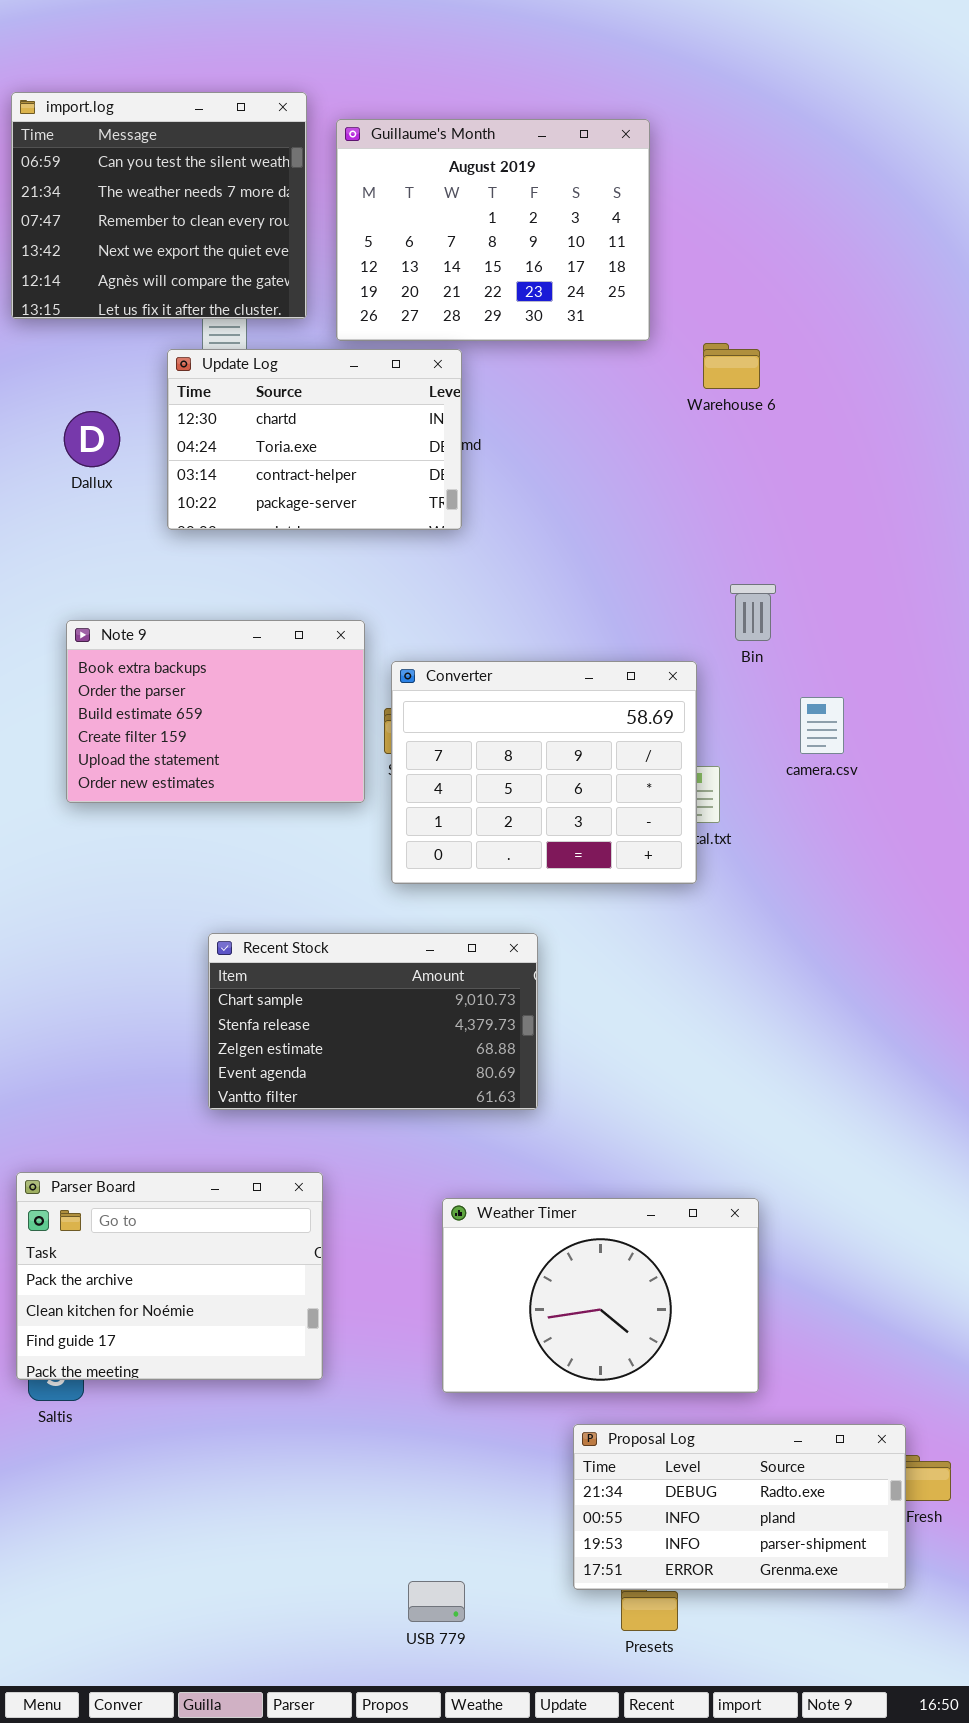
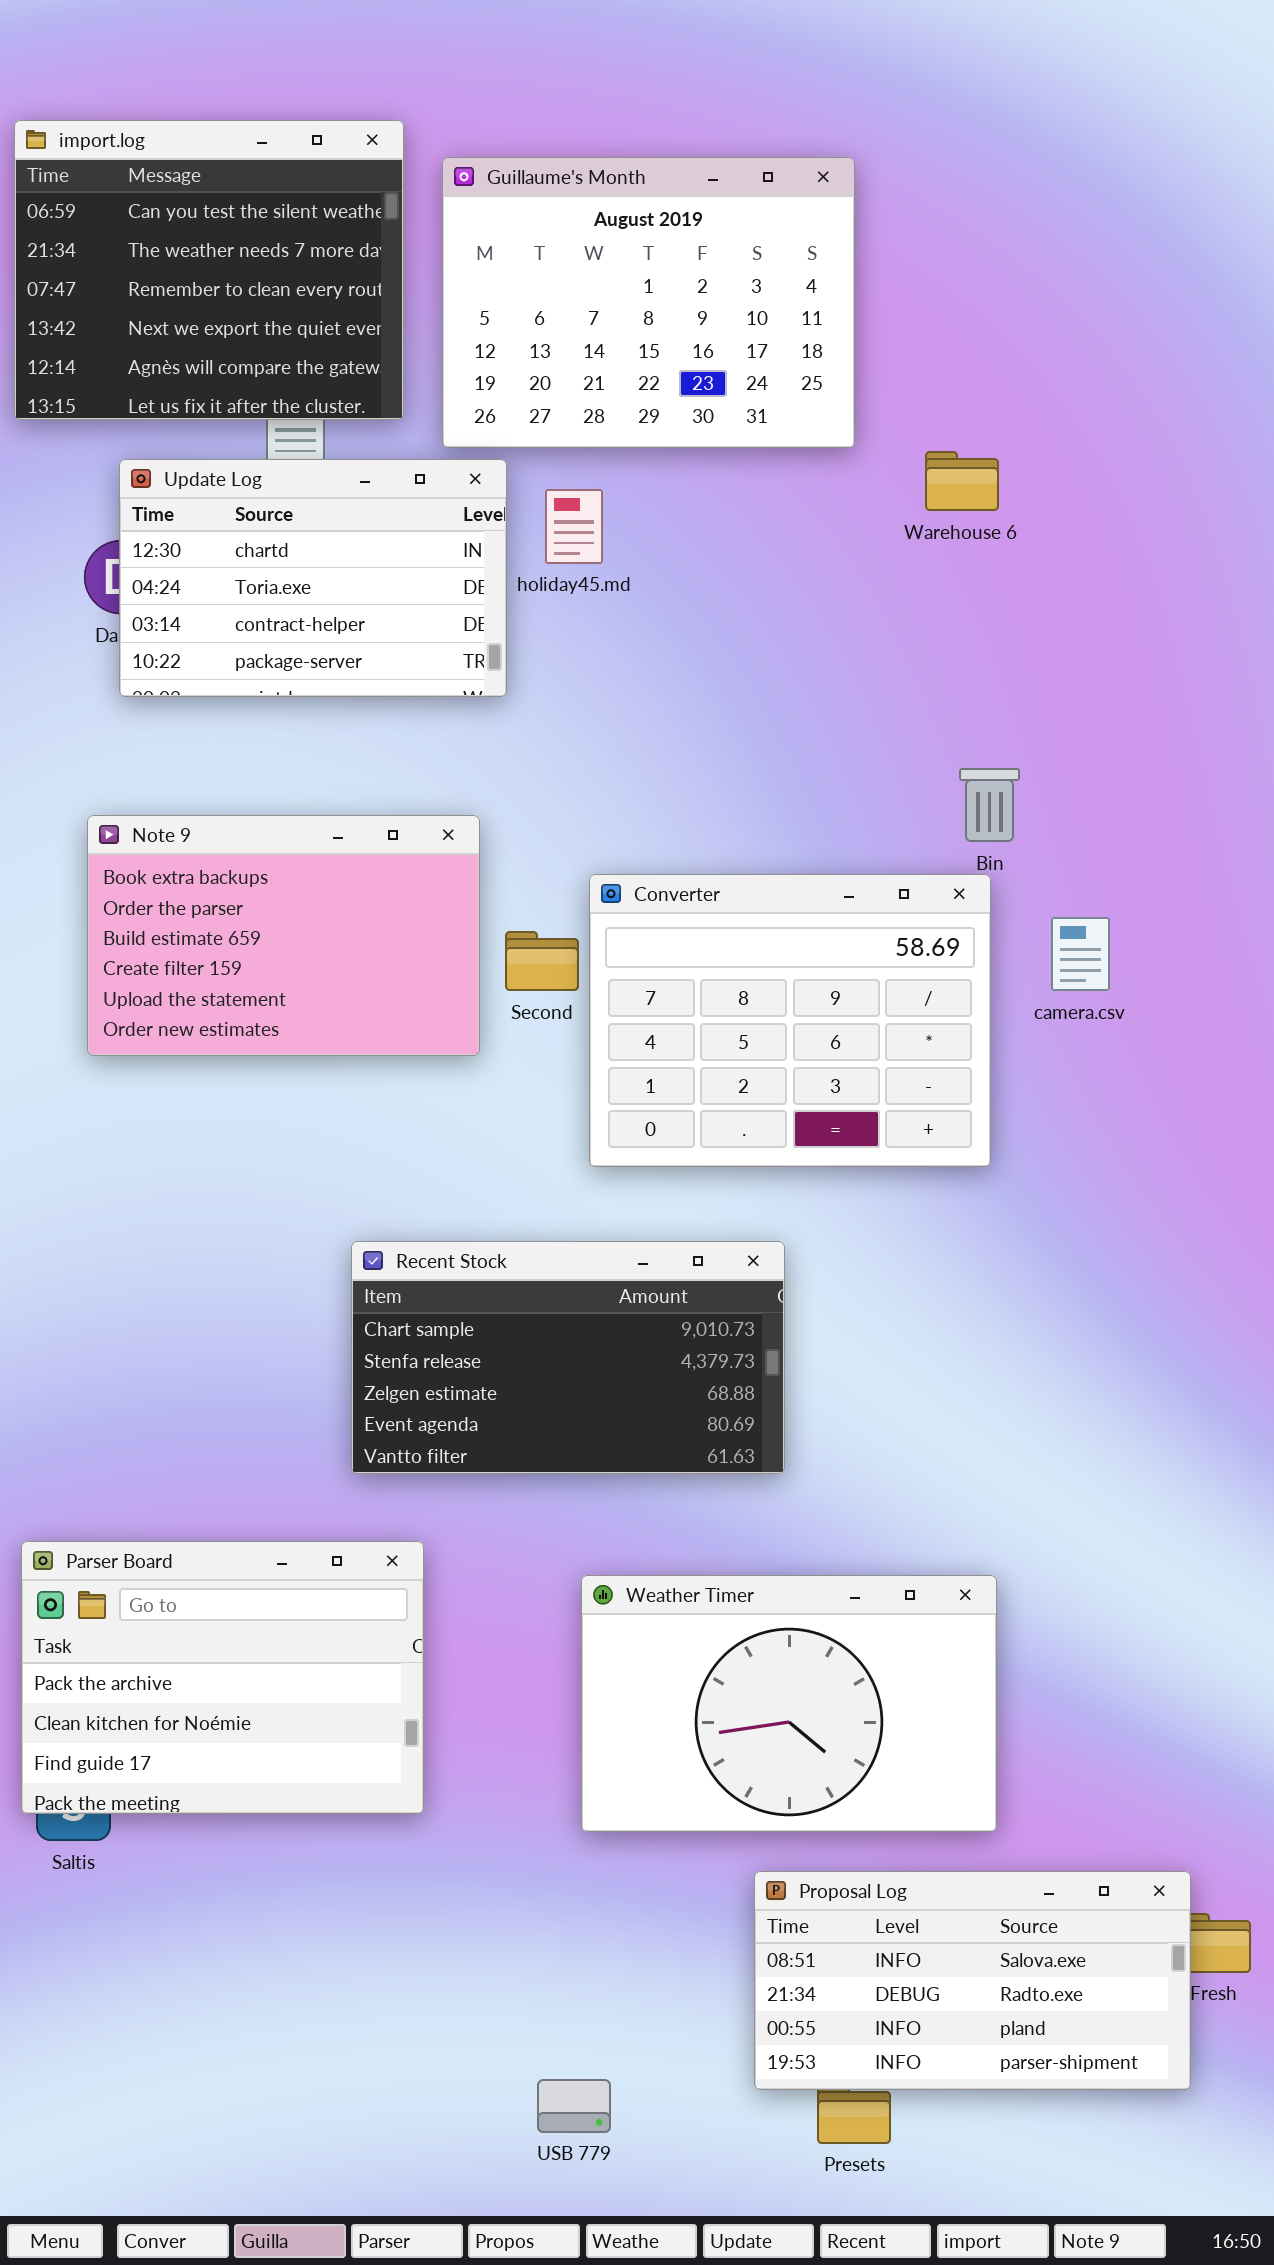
Update Log: [167,349,462,530] -> [119,459,507,697], moved
Converter: [391,661,697,884] -> [589,874,991,1167], moved
Recent Stock: [208,933,538,1110] -> [351,1241,785,1474], moved
Proposal Log: [573,1424,906,1590] -> [754,1871,1191,2090], scrolled up 1 row

